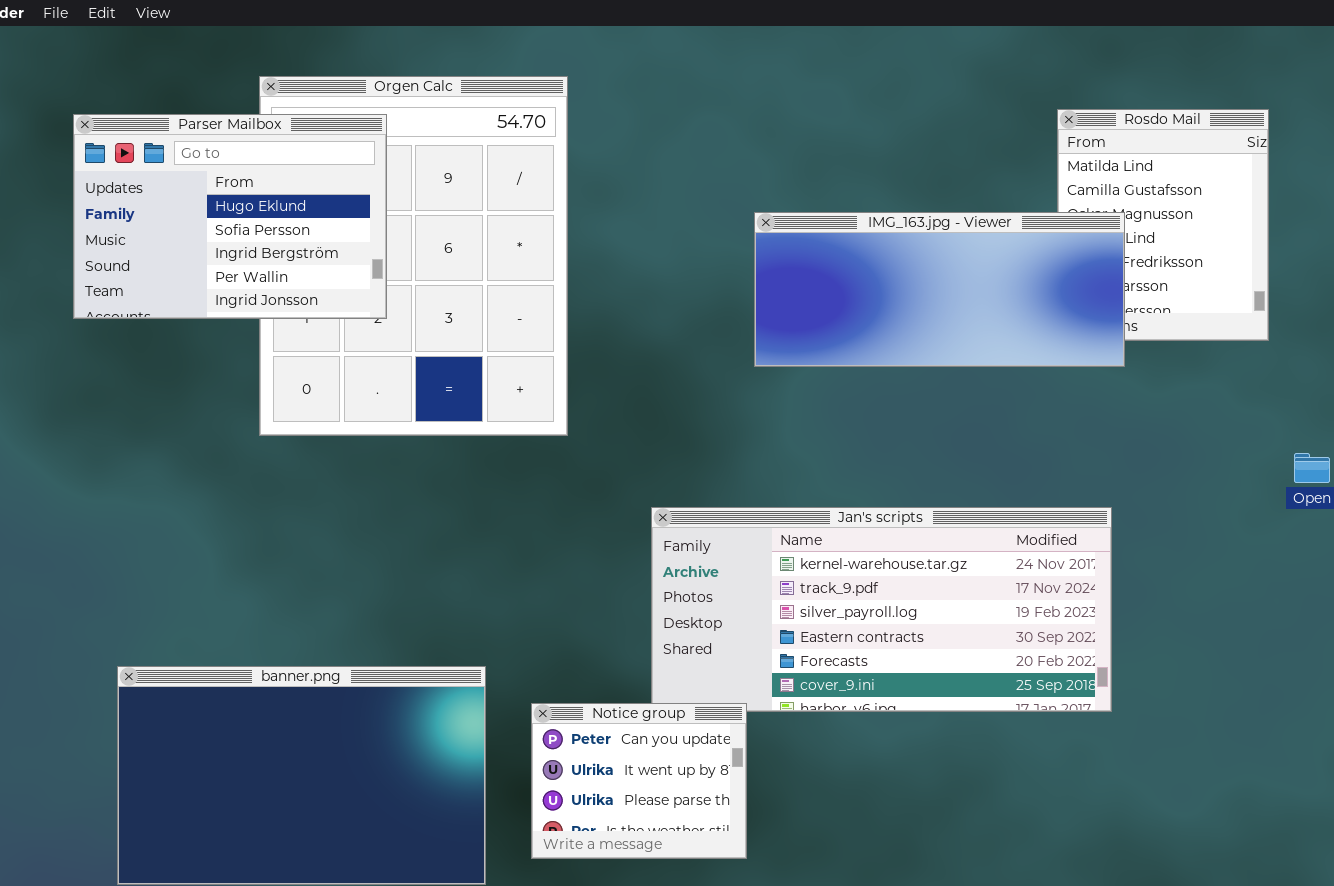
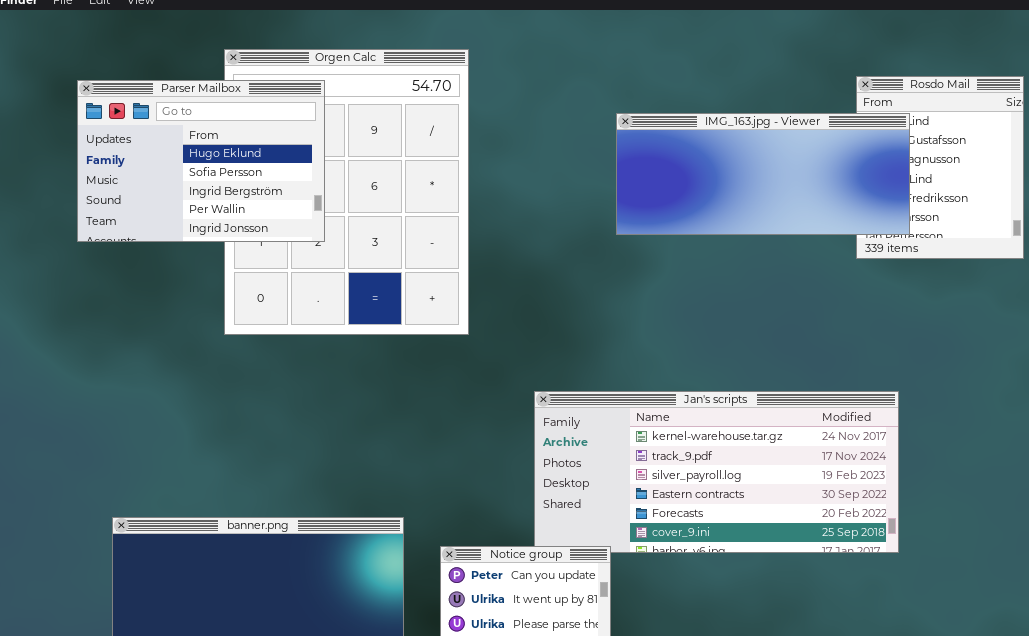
IMG_163.jpg - Viewer: [754,212,1125,367] -> [616,113,910,235], moved

